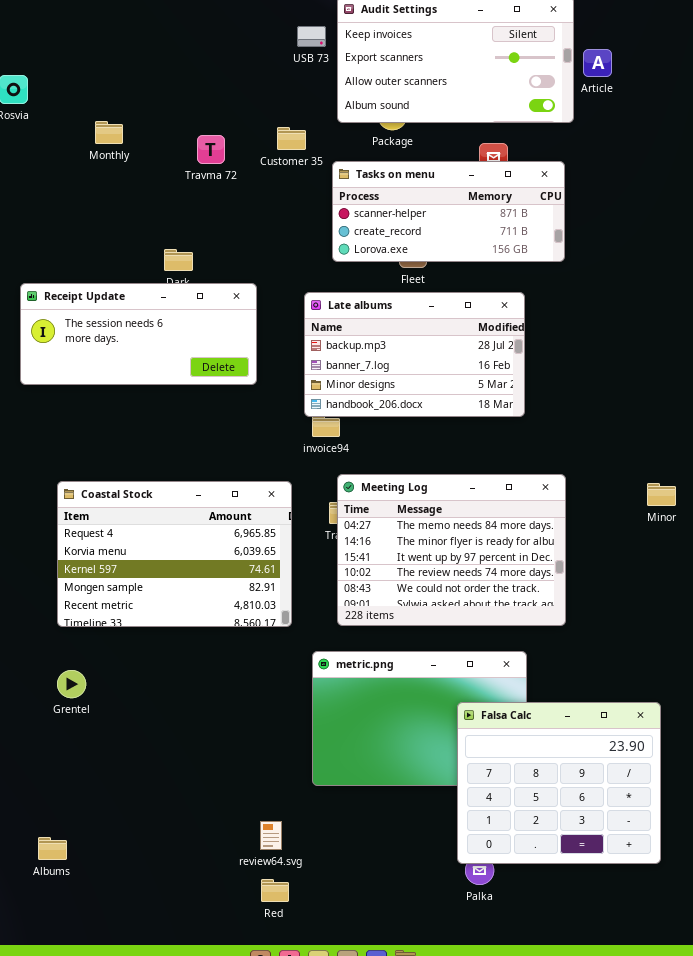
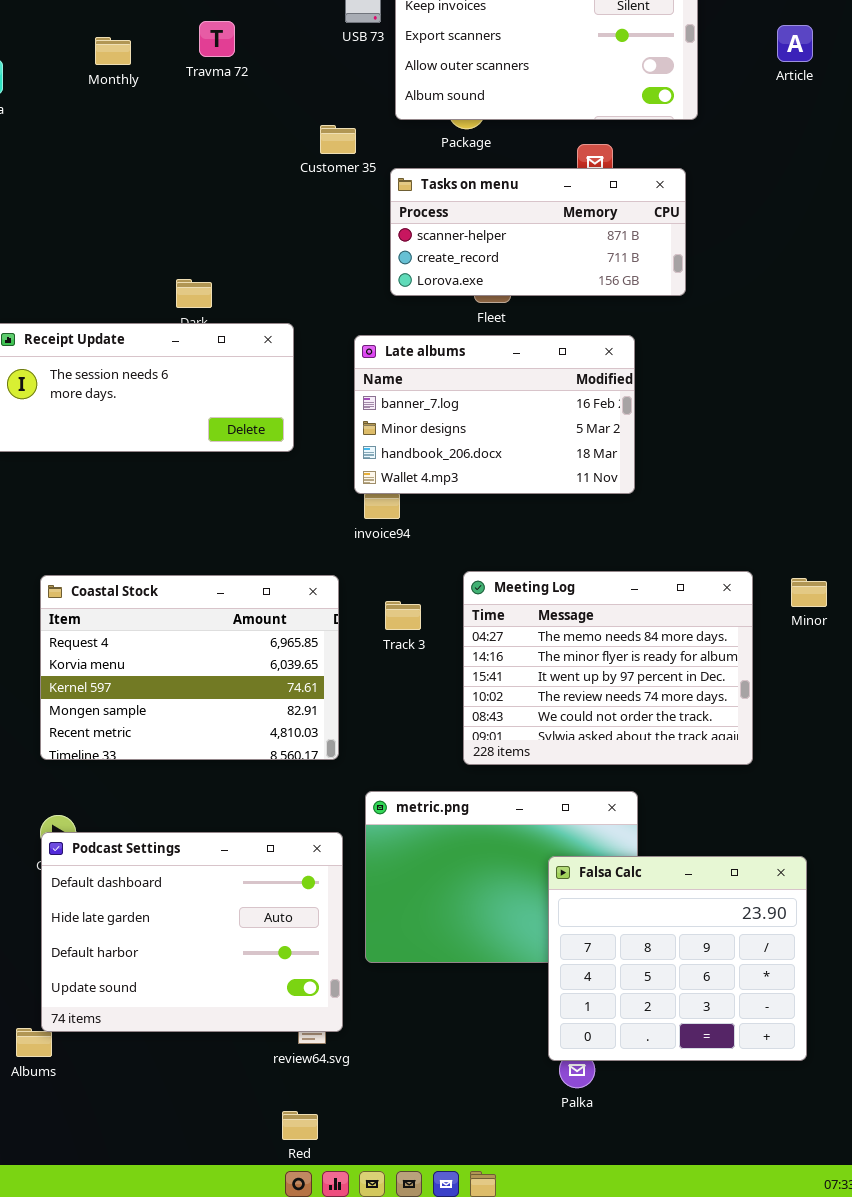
Article: [583,49,612,77] -> [777,25,813,62], moved
Monthly: [95,121,123,144] -> [95,37,131,65], moved
Travma 72: [197,135,225,164] -> [199,21,235,57], moved
Late albums: [304,292,525,417] -> [354,335,635,494], scrolled down 1 row
Meeting Log: [337,474,566,626] -> [463,571,753,765], moved
Podcast Settings: none -> [41,832,343,1032], opened
Red: [261,879,289,902] -> [282,1111,318,1140], moved

